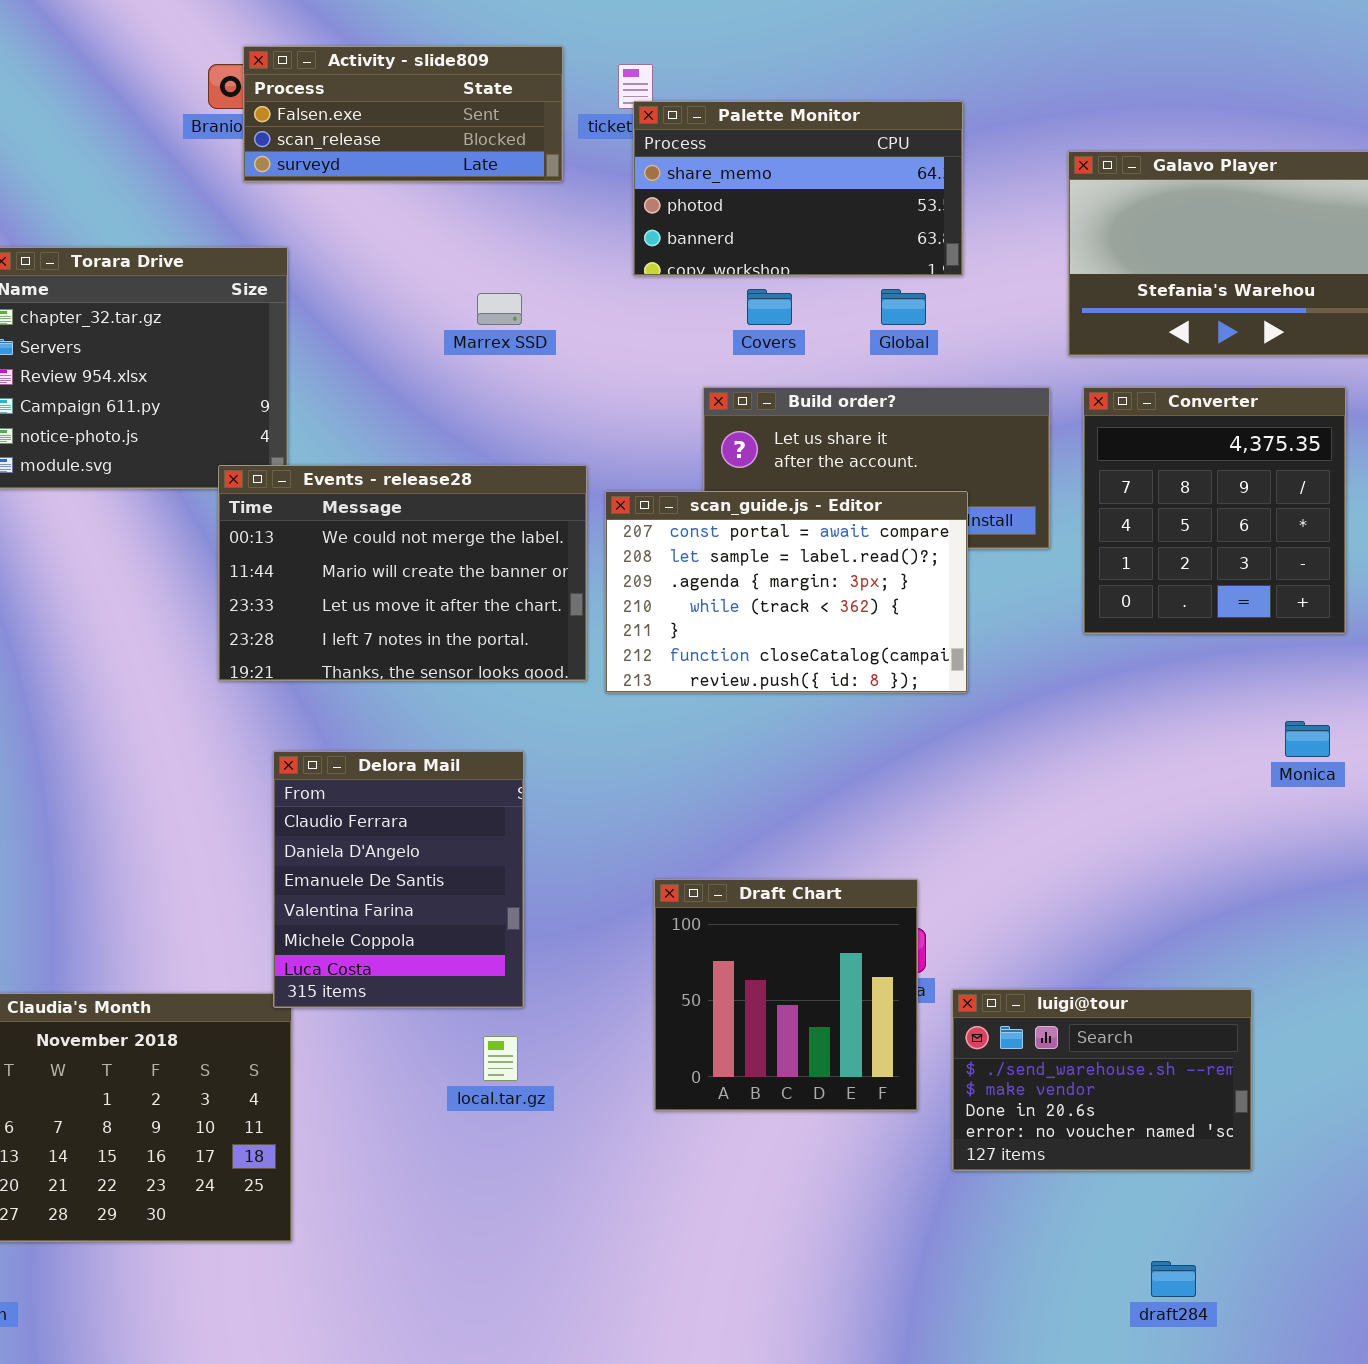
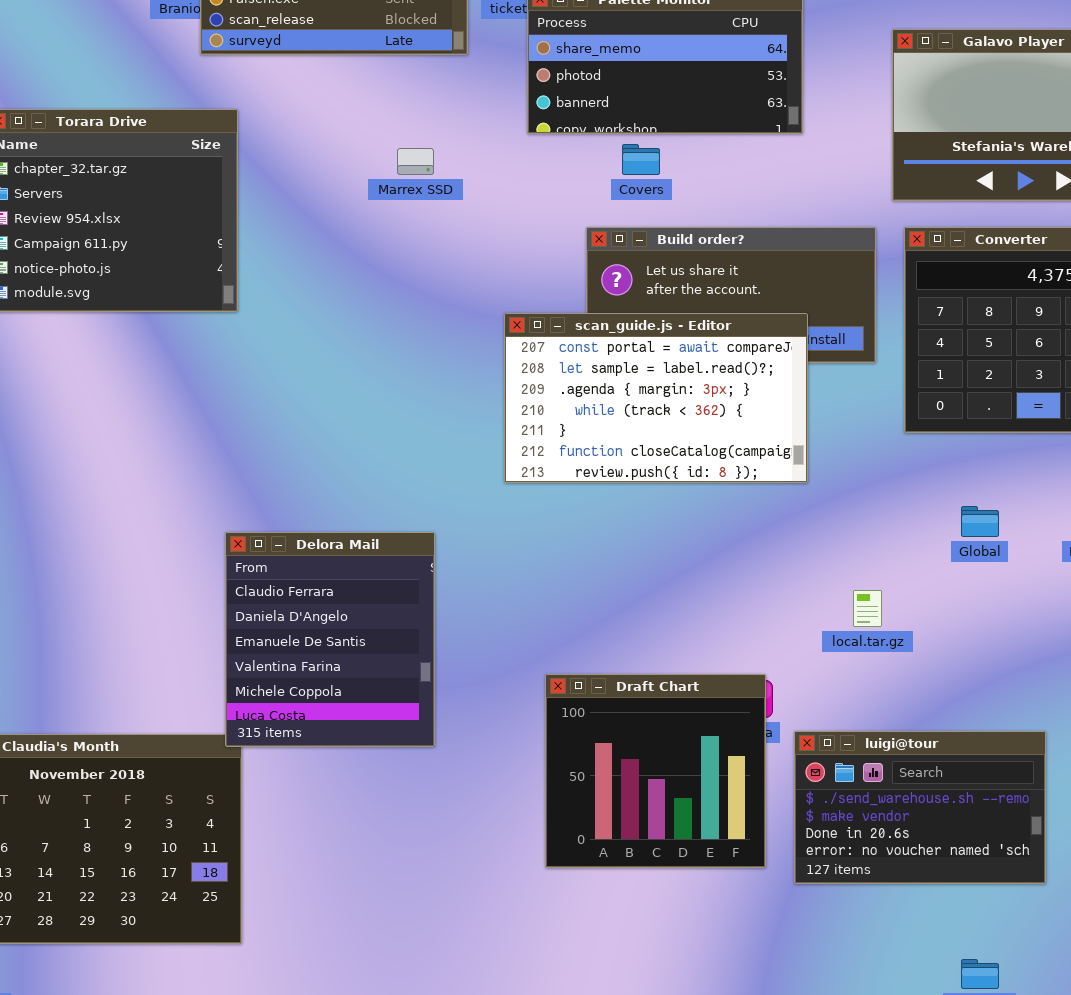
Global: [881,289,926,325] -> [961,506,999,537], moved
Events - release28: [218,465,587,681] -> none, closed
Draft Chart: [654,879,918,1111] -> [545,674,766,868], moved
local.tar.gz: [483,1036,518,1081] -> [853,590,882,627], moved

